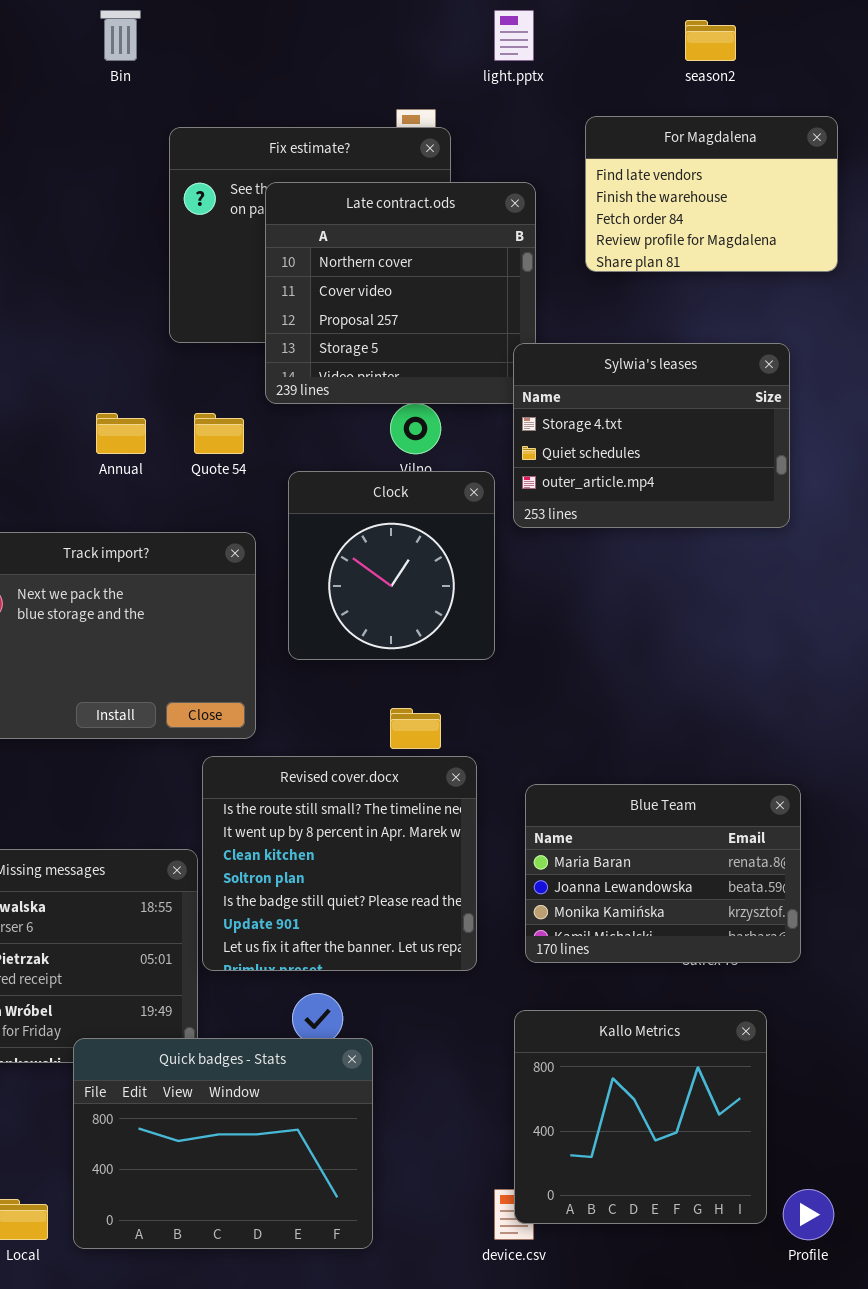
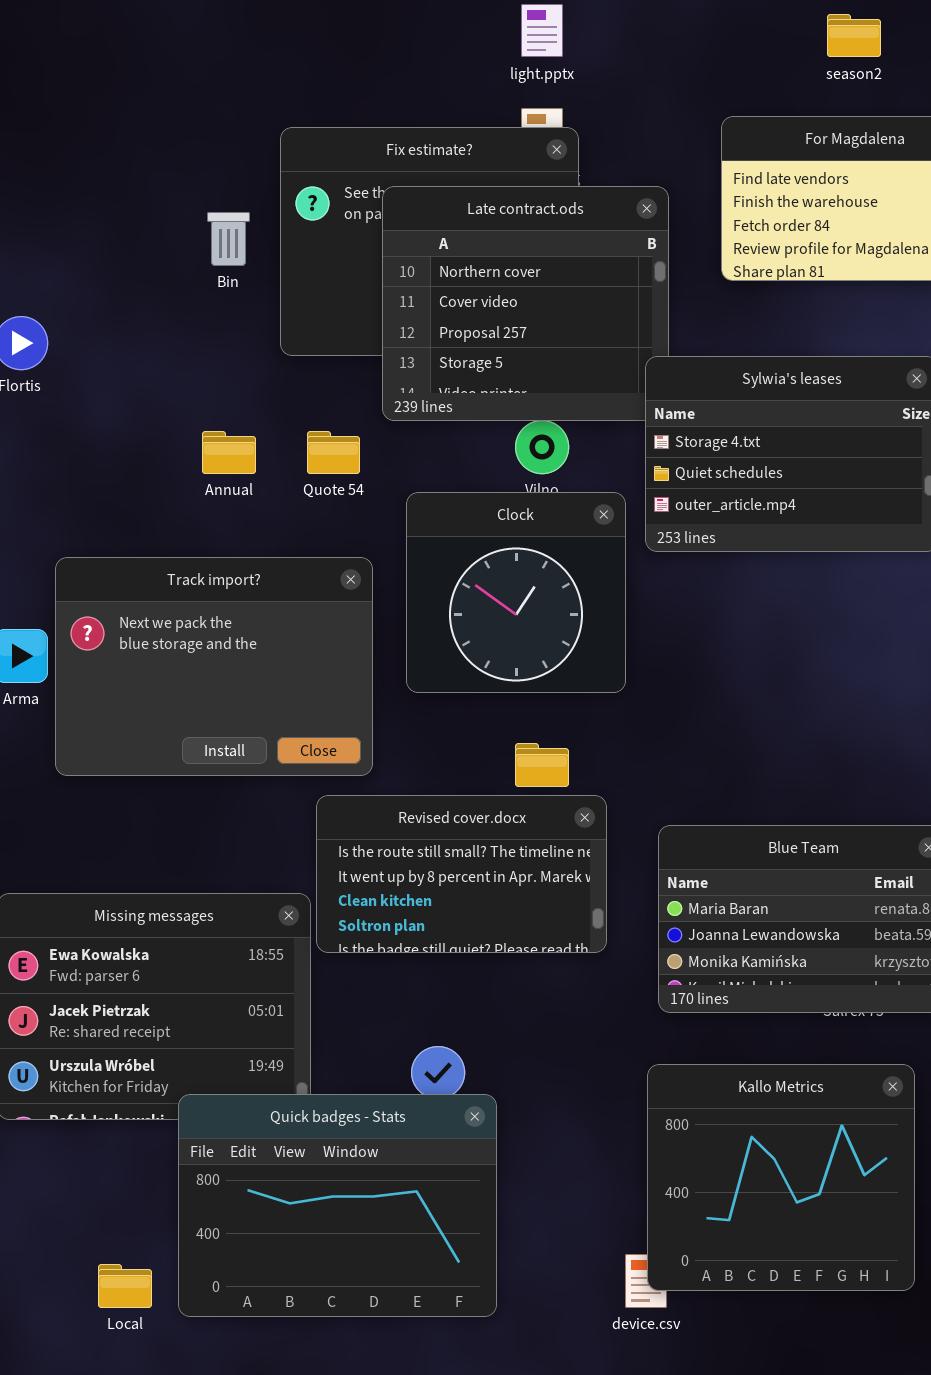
Bin: [100,10,141,61] -> [207,212,250,266], moved
light.pptx: [494,10,534,61] -> [521,4,563,57], moved
Revised cover.docx: [202,756,477,971] -> [316,795,607,953], resized

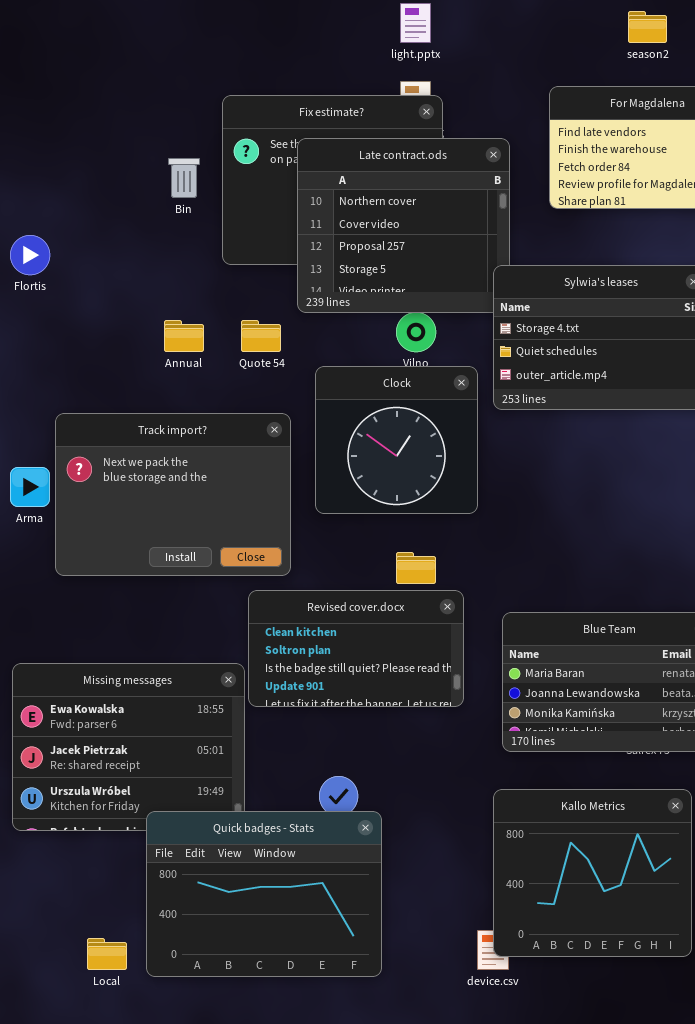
Revised cover.docx: [316,795,607,953] -> [248,590,464,707], scrolled down 2 rows

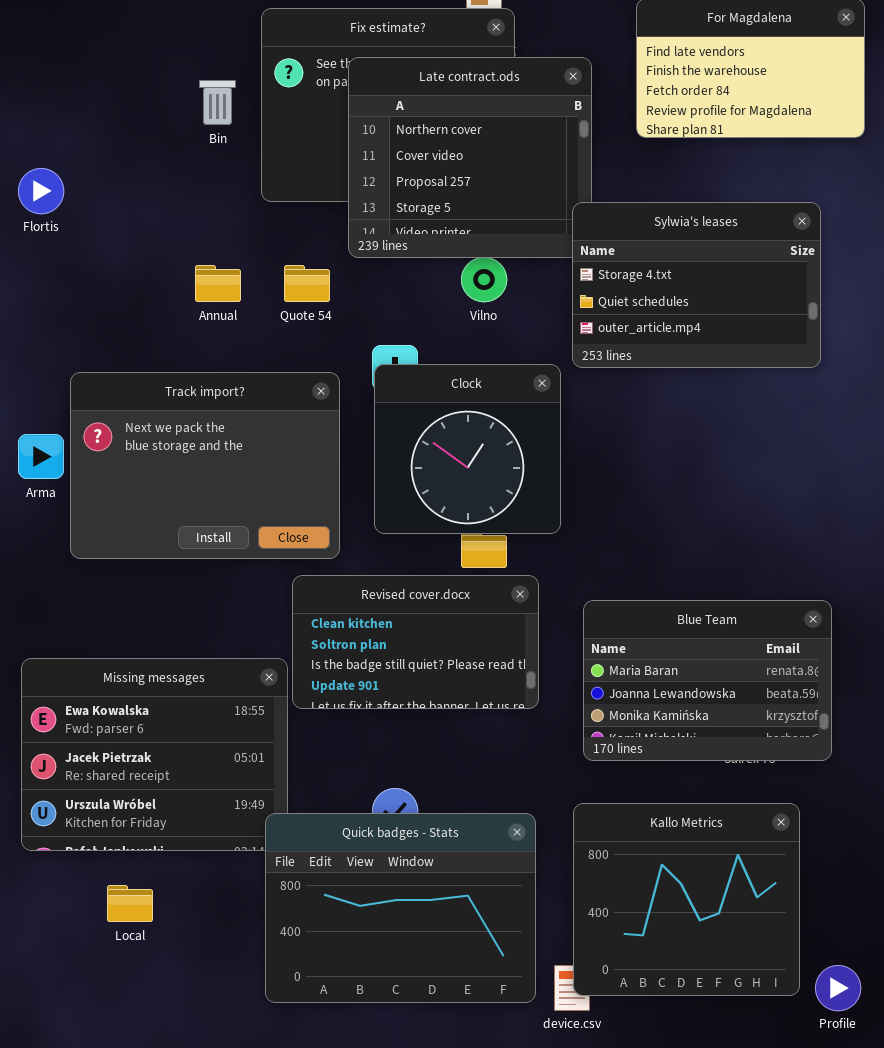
Clock: [315,366,478,514] -> [374,364,561,534], moved
Quick badges - Stats: [146,811,382,977] -> [265,813,536,1003], moved
Local: [87,938,127,970] -> [107,885,153,922], moved

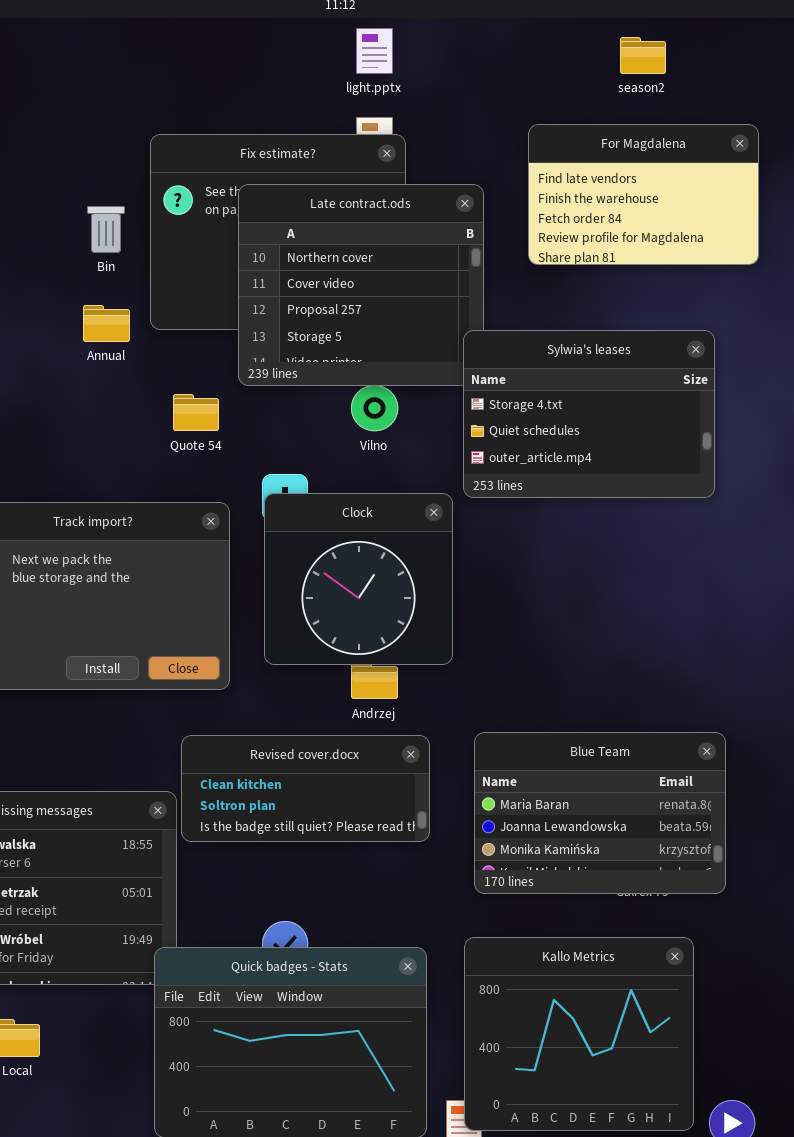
Annual: [195,265,241,302] -> [83,305,130,342], moved
Revised cover.docx: [292,575,539,709] -> [181,735,430,842], resized

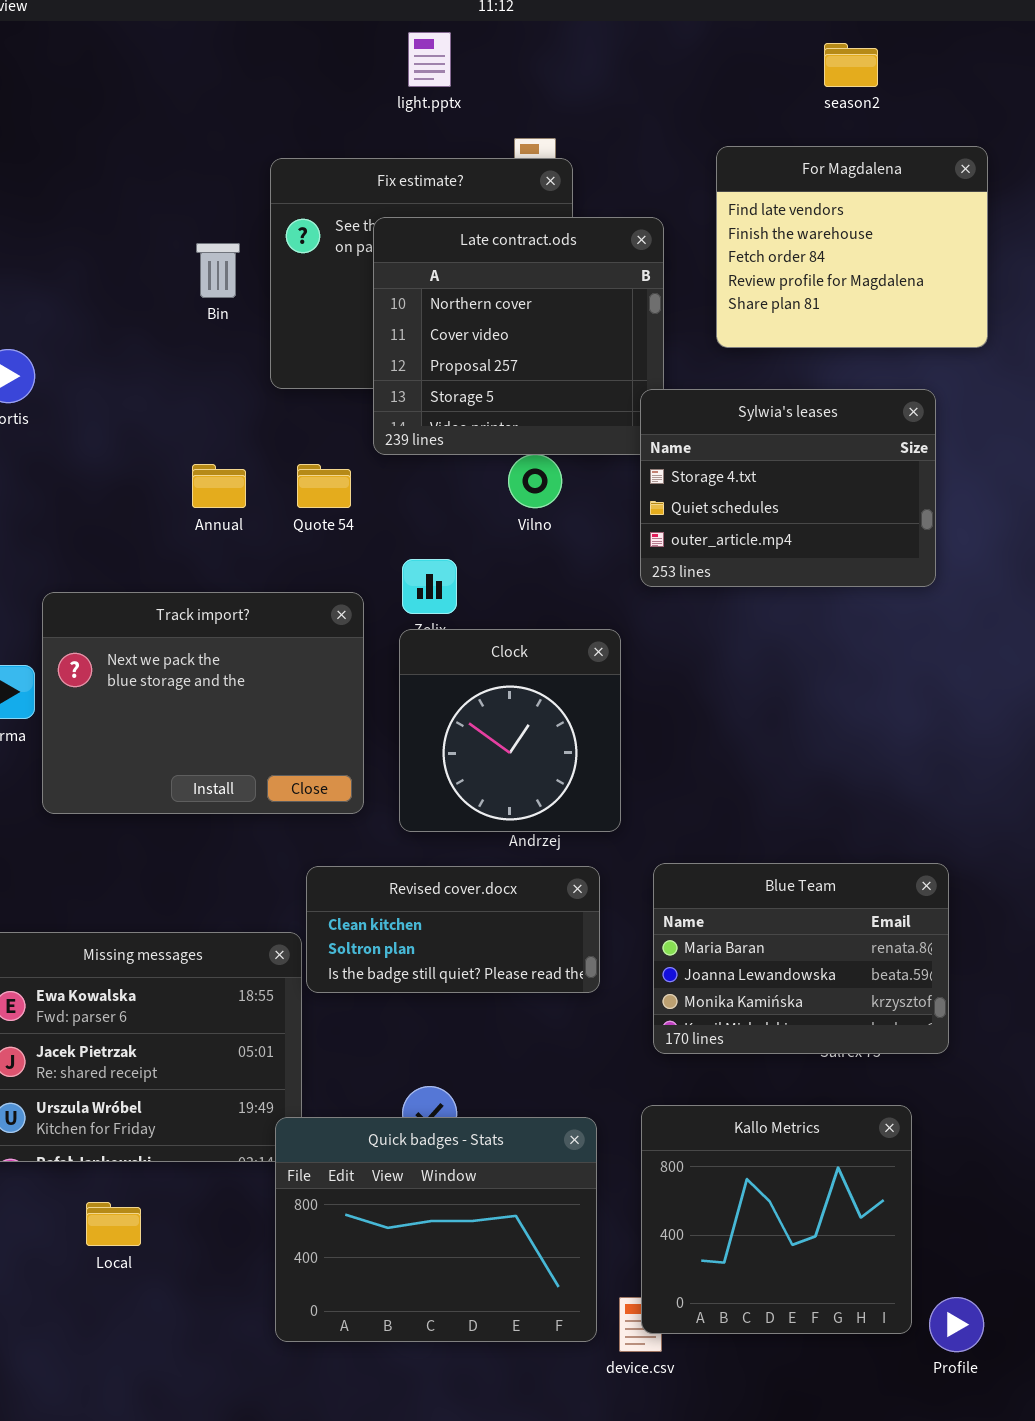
light.pptx: [356,28,393,74] -> [408,32,451,87], moved
For Magdalena: [528,124,759,265] -> [716,146,988,348], resized
Annual: [83,305,130,342] -> [192,464,246,508], moved
Clock: [264,493,453,665] -> [399,629,621,832], moved

